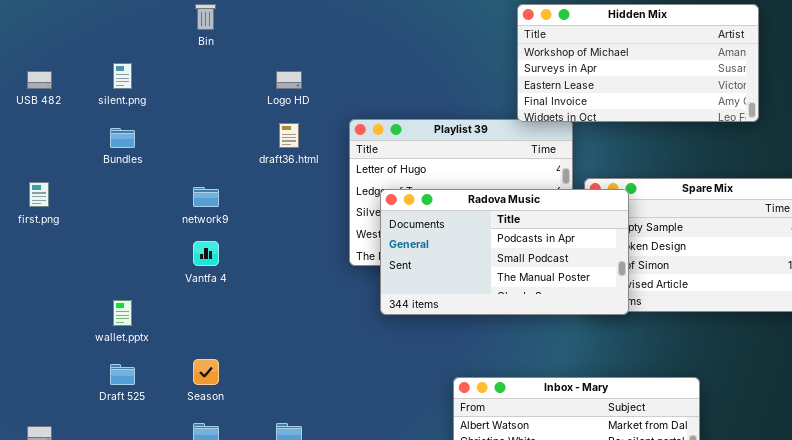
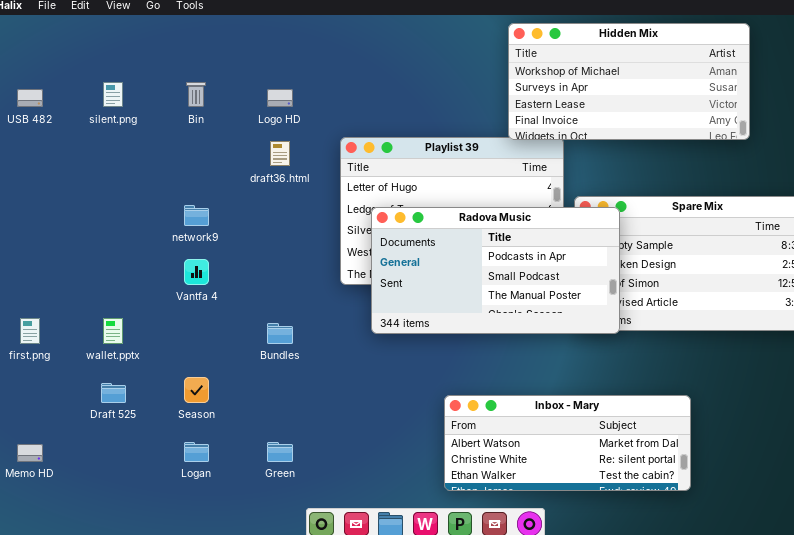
Bin: [195,4,216,30] -> [186,82,206,107], moved
Bundles: [110,128,135,148] -> [267,323,293,344], moved
first.png: [29,182,49,207] -> [20,318,40,344], moved

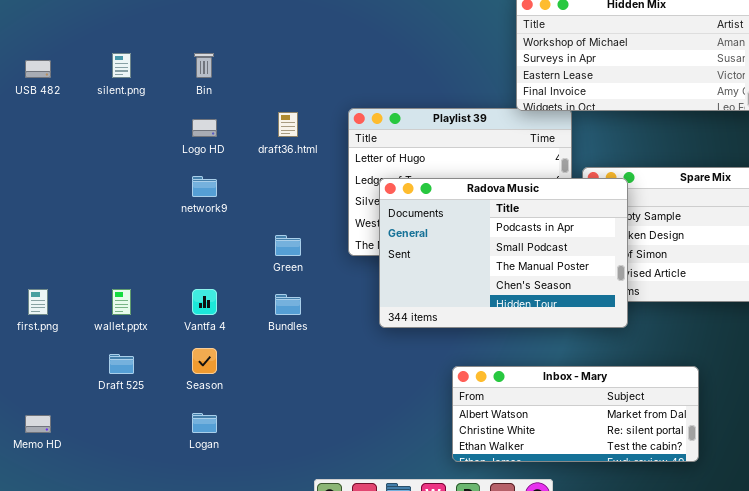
Logo HD: [267,89,293,107] -> [192,119,217,137], moved
Radova Music: [371,207,620,334] -> [379,178,628,328], resized
Vantfa 4: [184,259,209,285] -> [192,289,217,315], moved
Green: [267,442,293,462] -> [275,235,301,256], moved

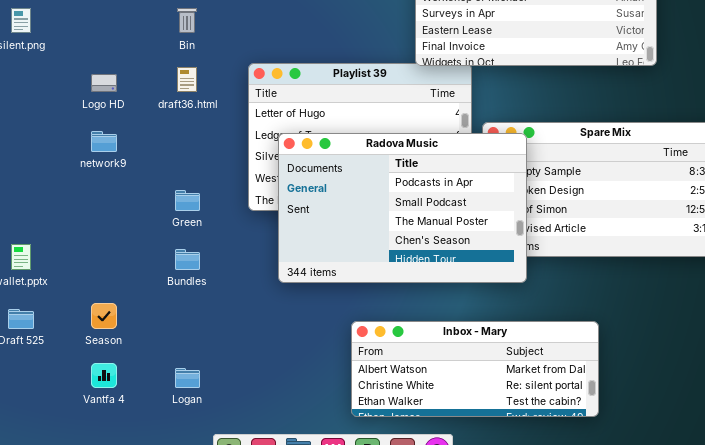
Bin: [194,53,214,78] -> [177,8,197,33], moved
Vantfa 4: [192,289,217,315] -> [91,363,117,388], moved
Logan: [192,413,217,433] -> [175,368,200,388], moved

